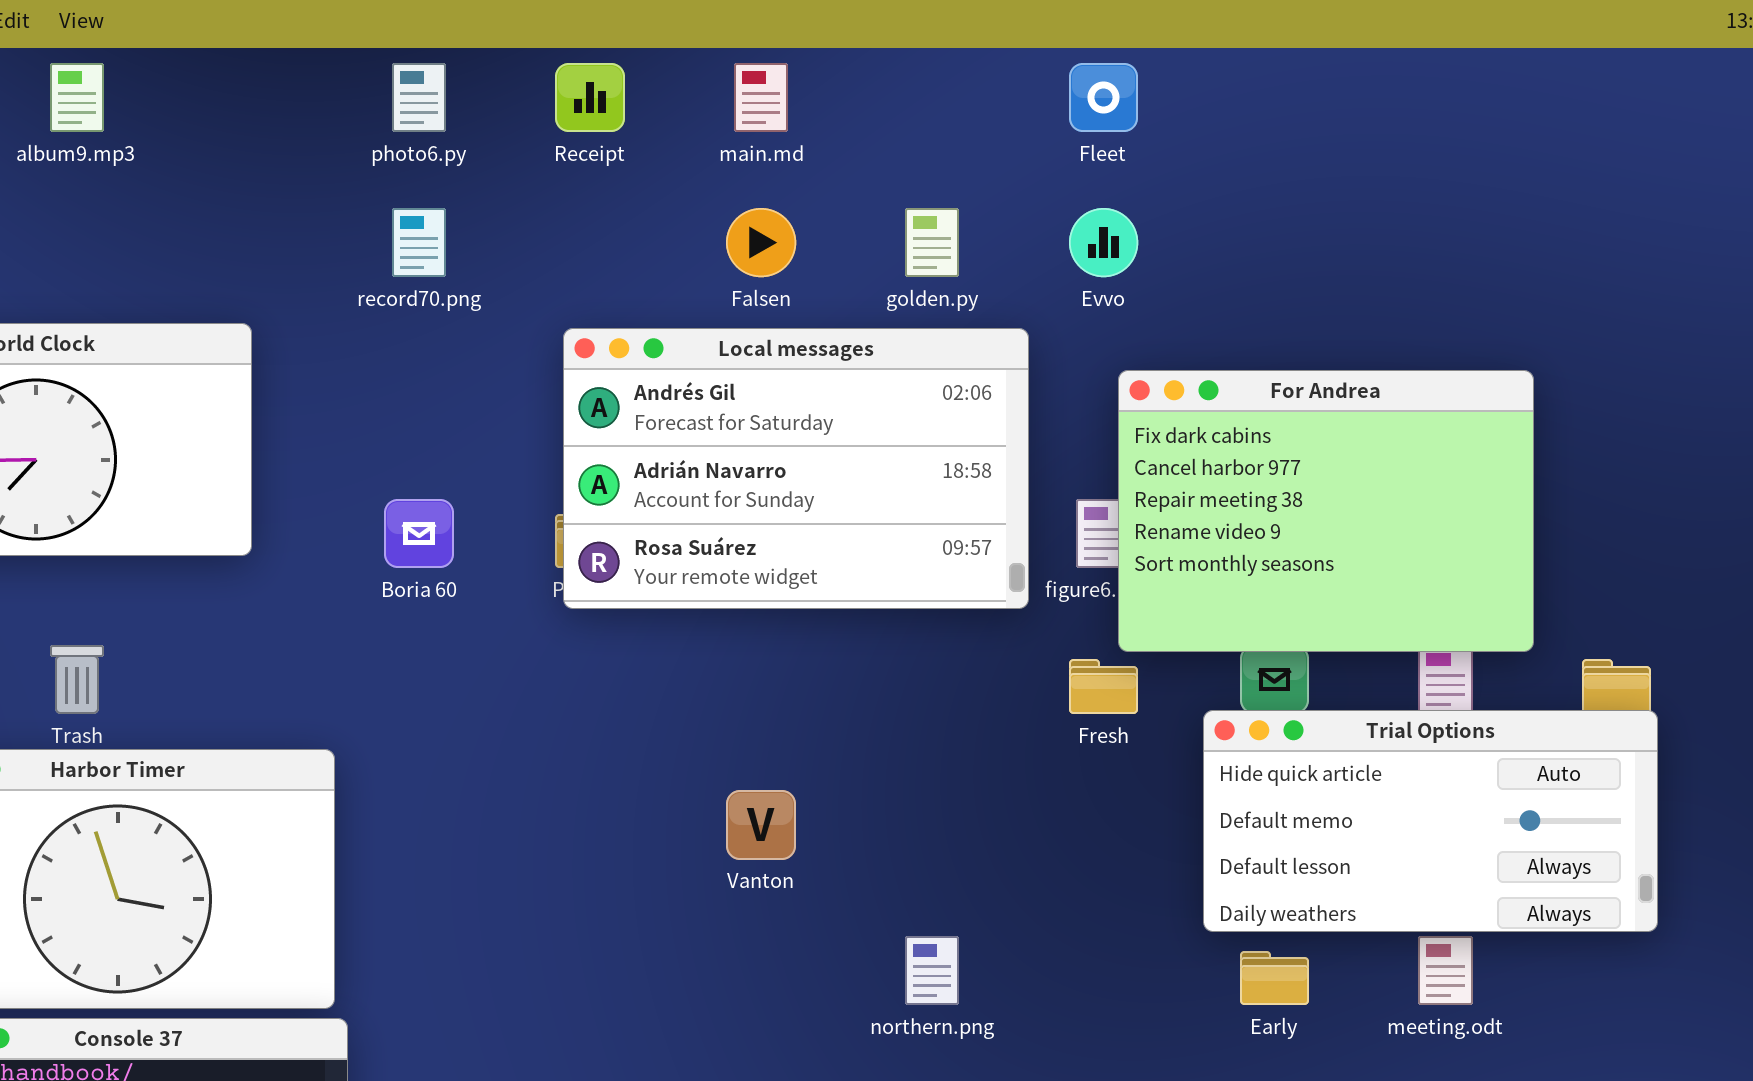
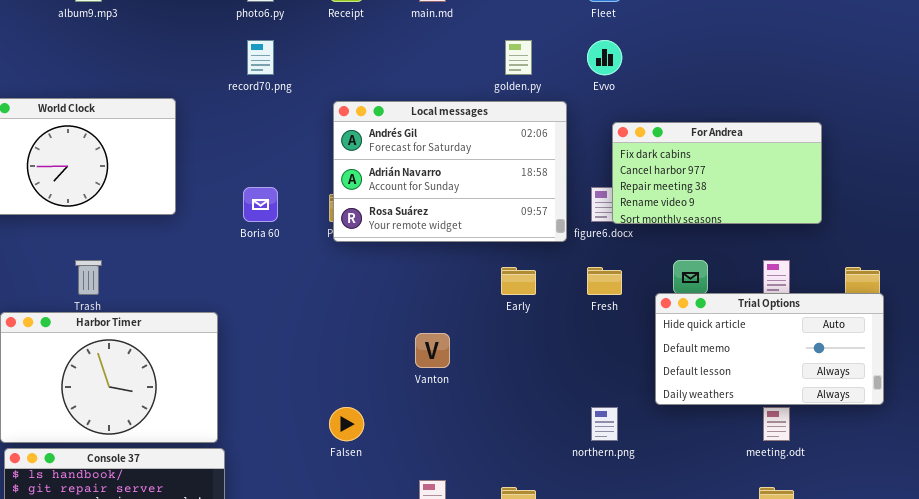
Falsen: [726,208,796,277] -> [329,407,364,441], moved
For Andrea: [1118,370,1534,652] -> [612,122,822,224], resized
northern.png: [905,936,959,1005] -> [591,407,618,441], moved
Early: [1240,951,1309,1005] -> [501,267,536,295], moved

